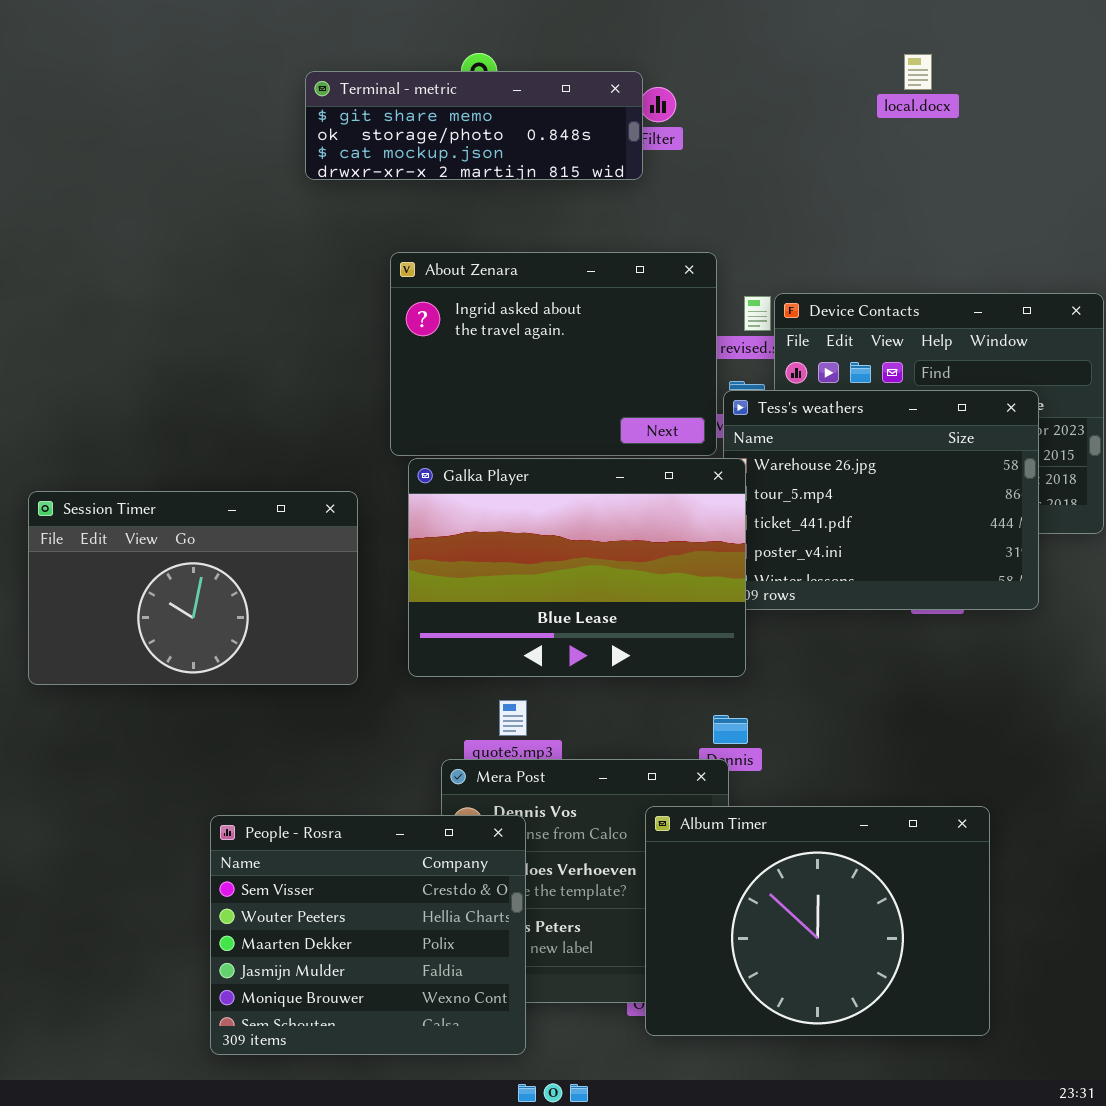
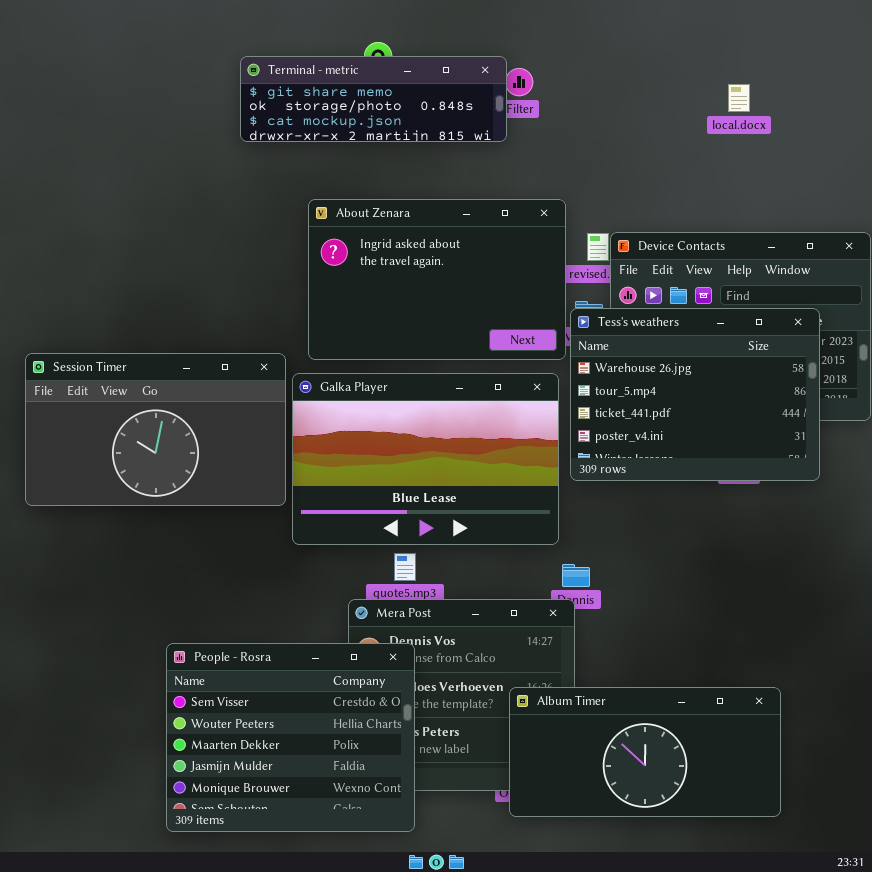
local.docx: [904,54,932,90] -> [728,84,750,112], moved
Galka Player: [408,458,746,677] -> [292,373,559,545], moved
Session Timer: [28,491,358,685] -> [25,353,286,506], moved
Album Timer: [645,806,990,1036] -> [509,687,781,817], resized

